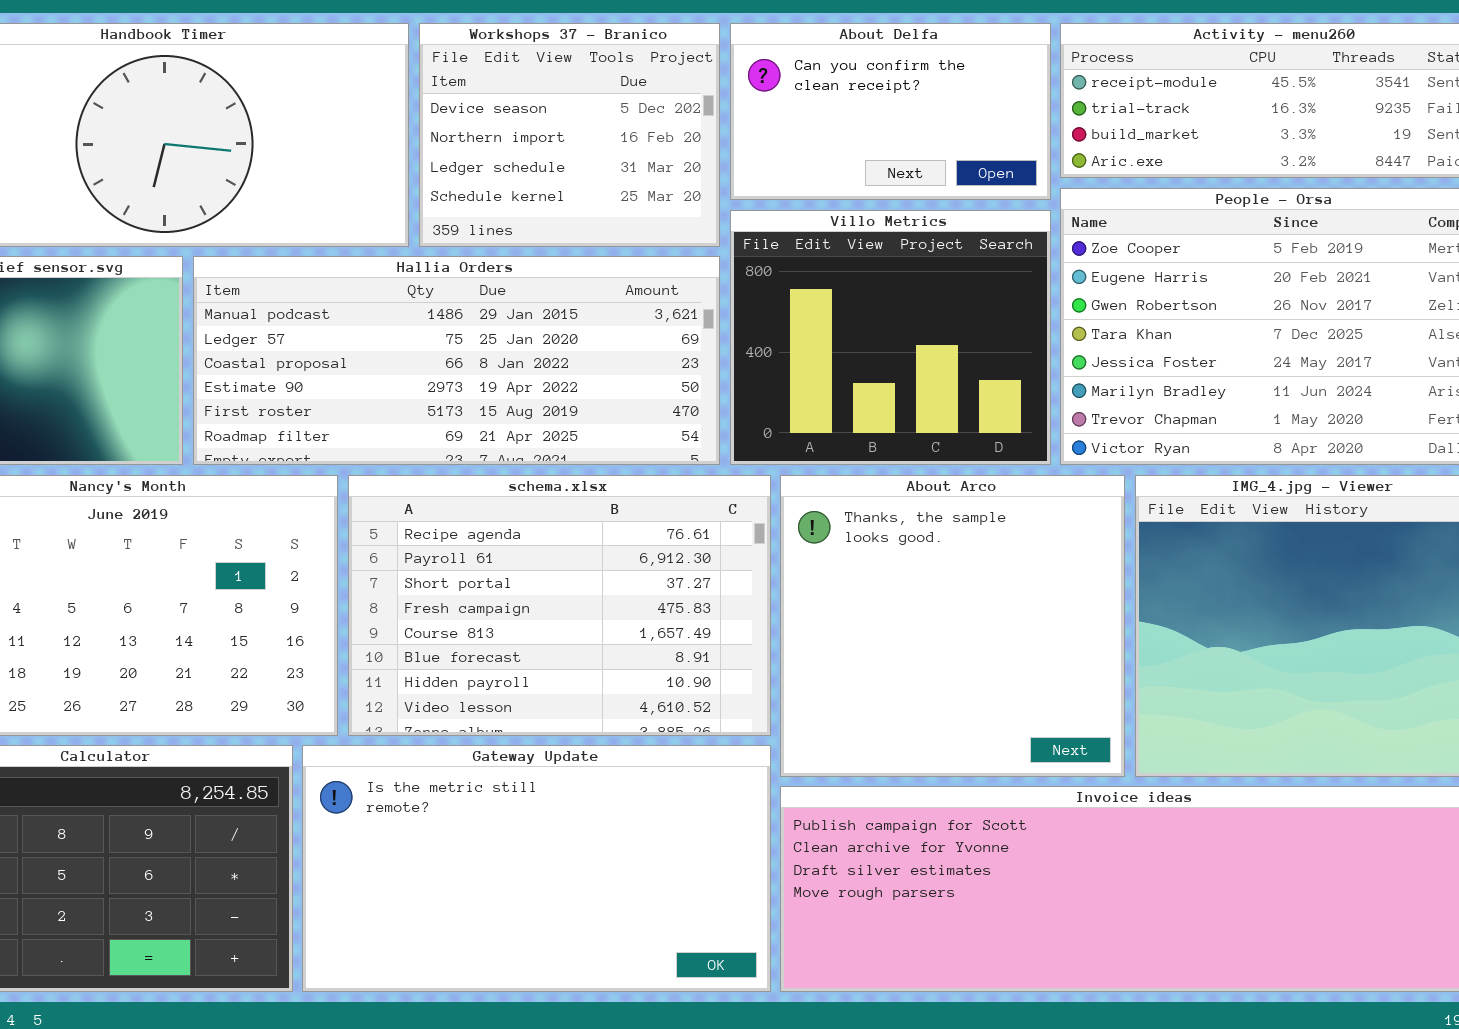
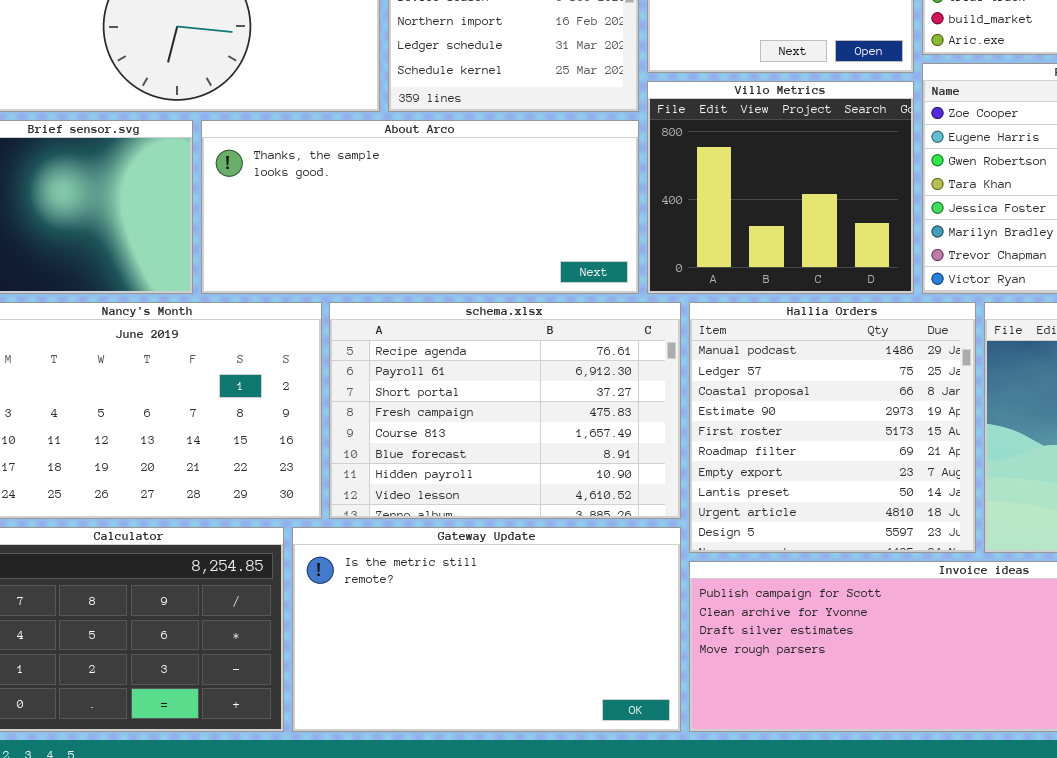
Hallia Orders: [193,256,720,465] -> [689,302,976,553], moved, resized
About Arco: [780,475,1125,777] -> [201,120,639,294], moved, resized

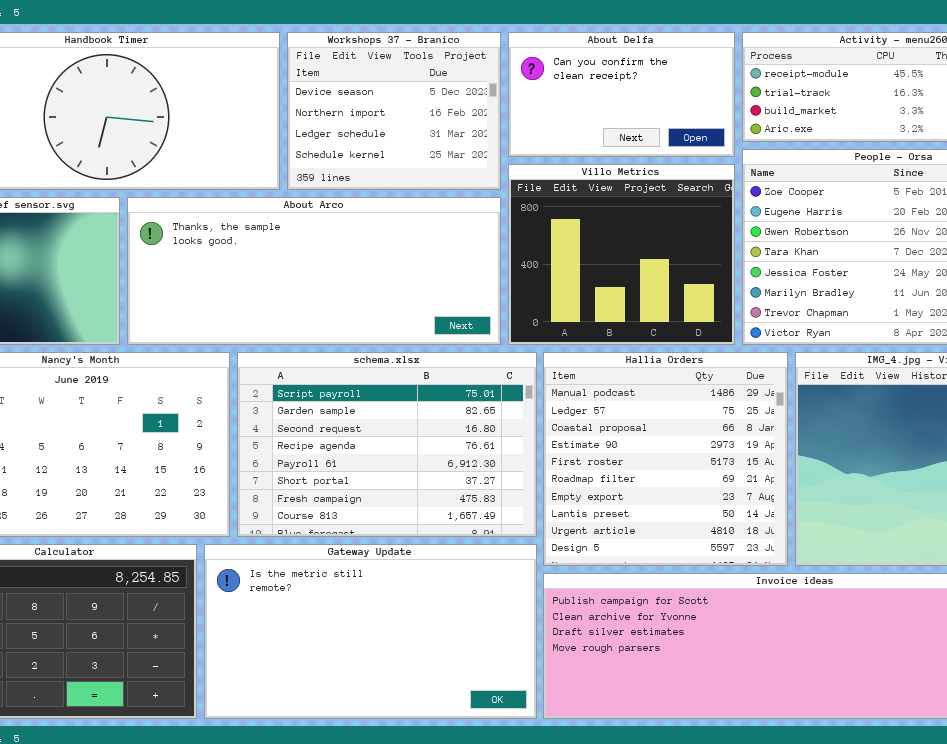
schema.xlsx: [329,302,681,519] -> [237,352,537,537], scrolled up 3 rows

